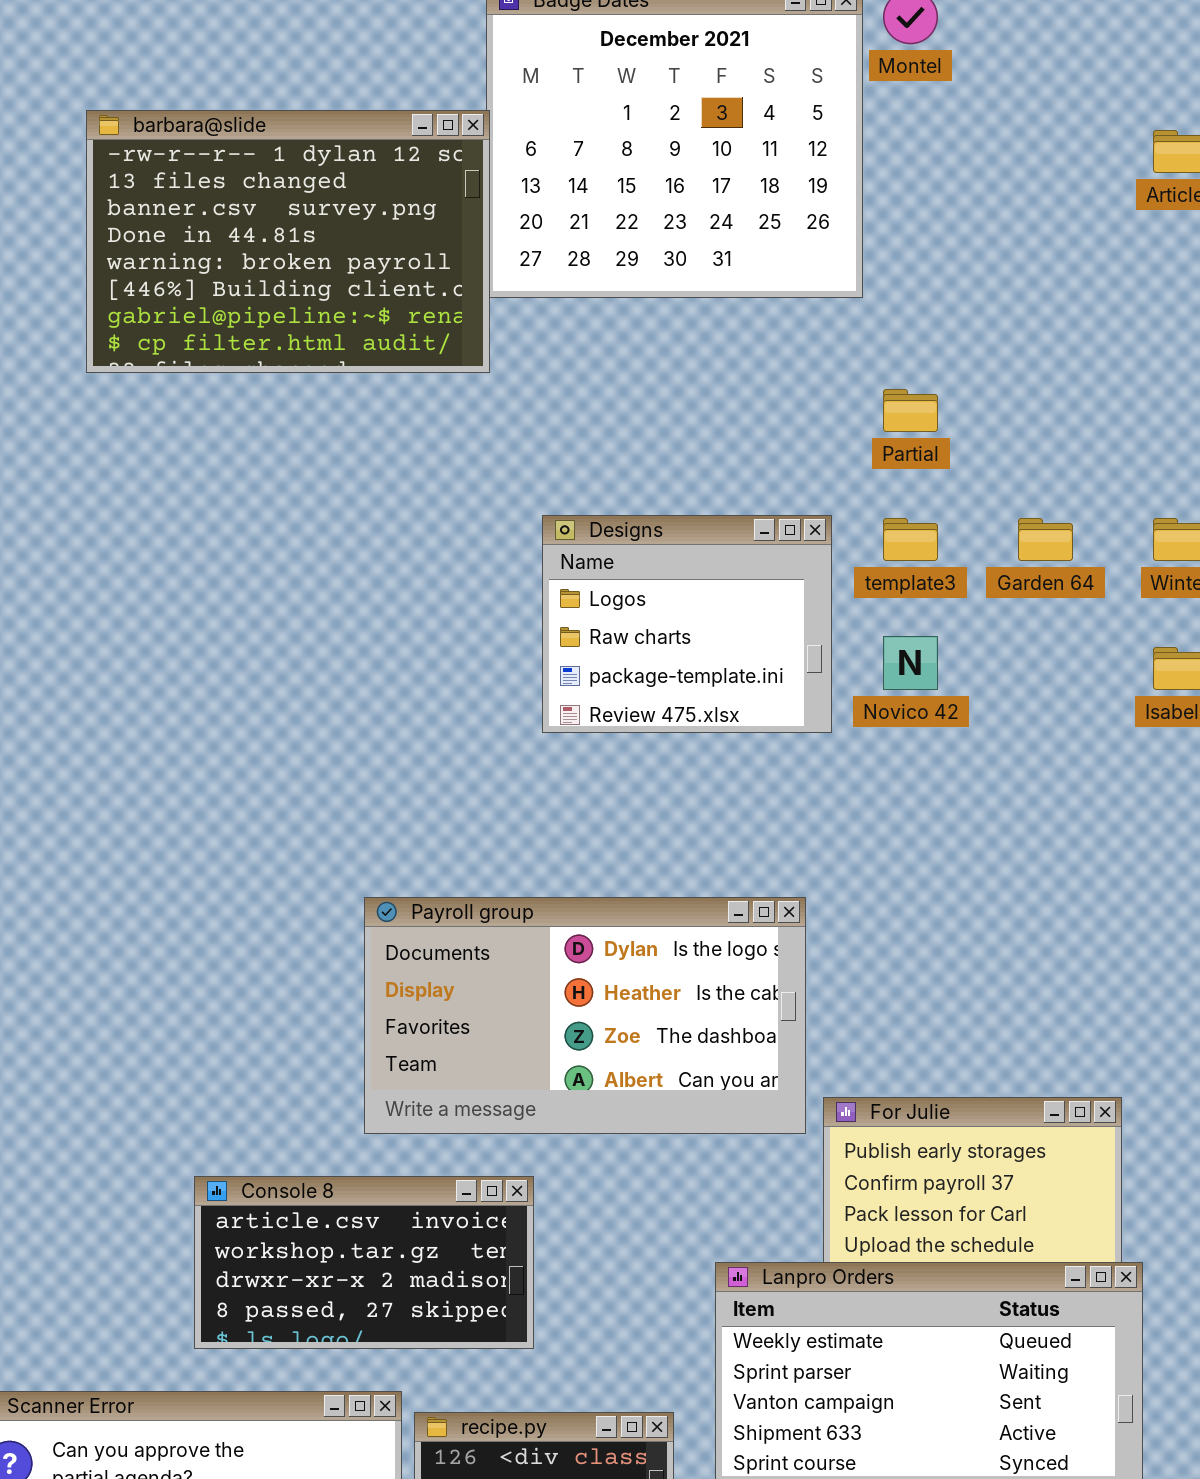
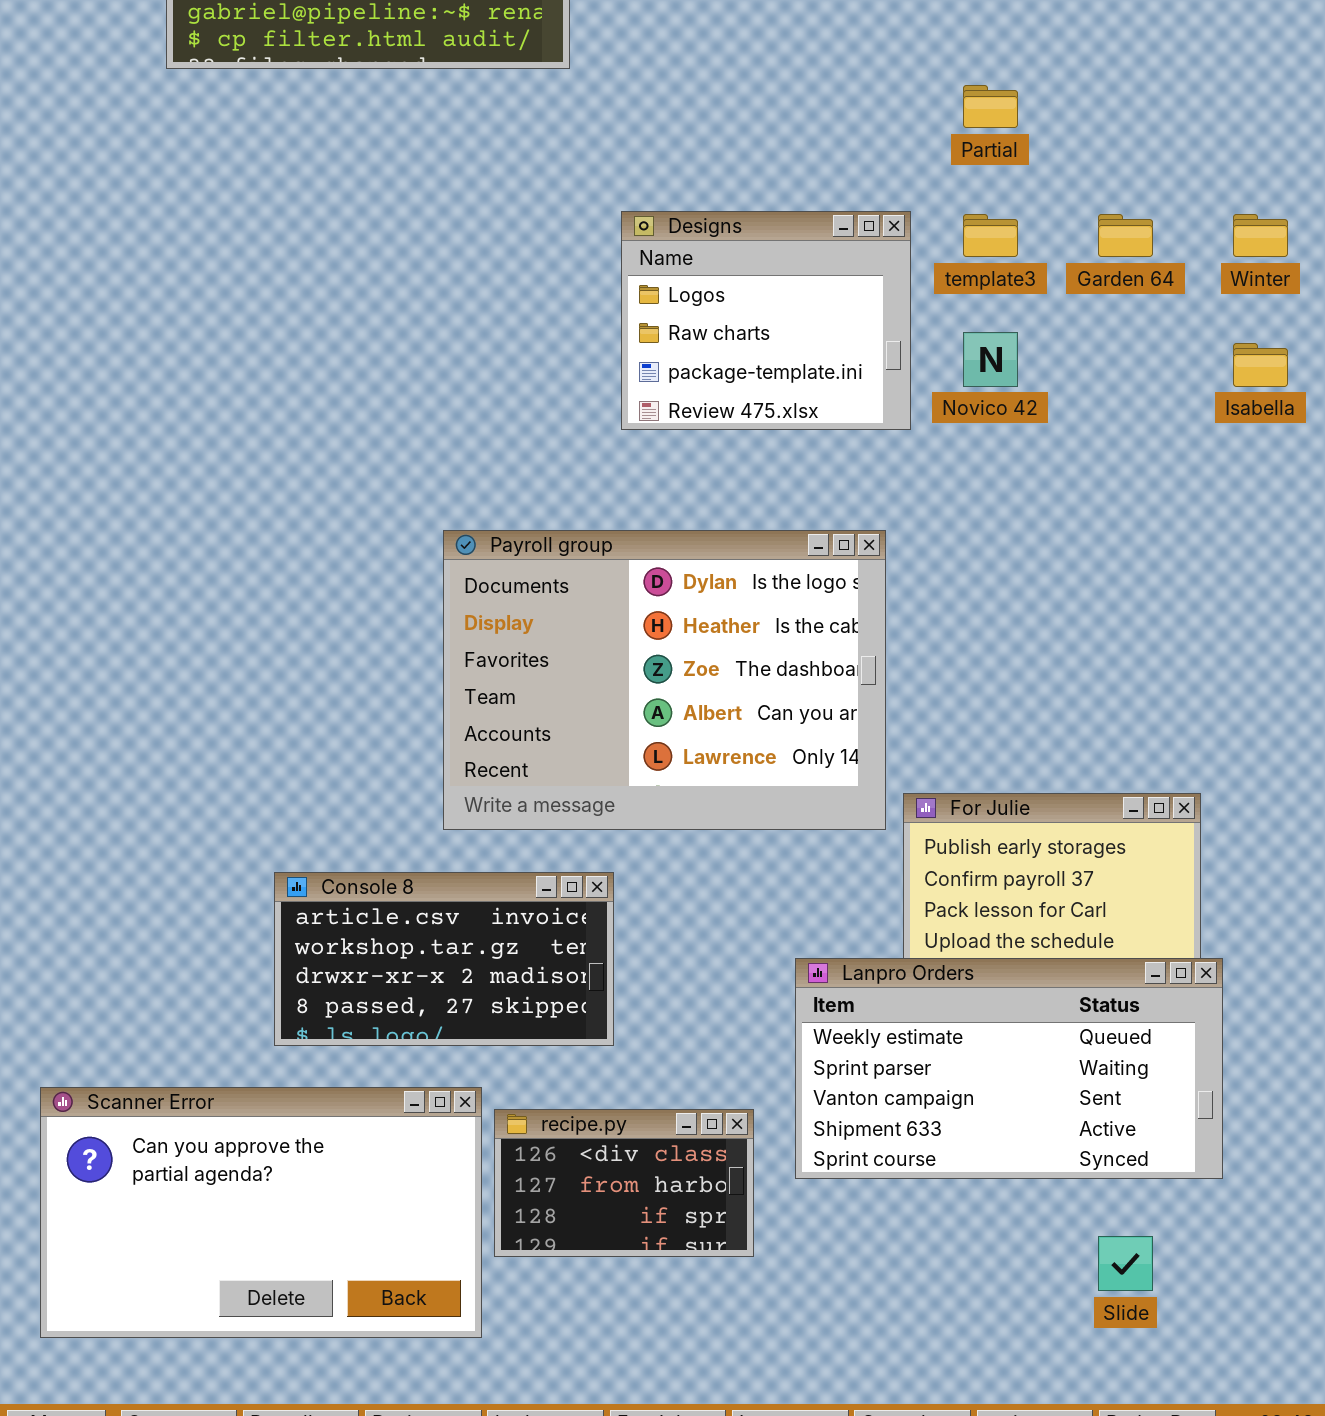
Payroll group: [364,897,806,1134] -> [443,530,886,830], resized

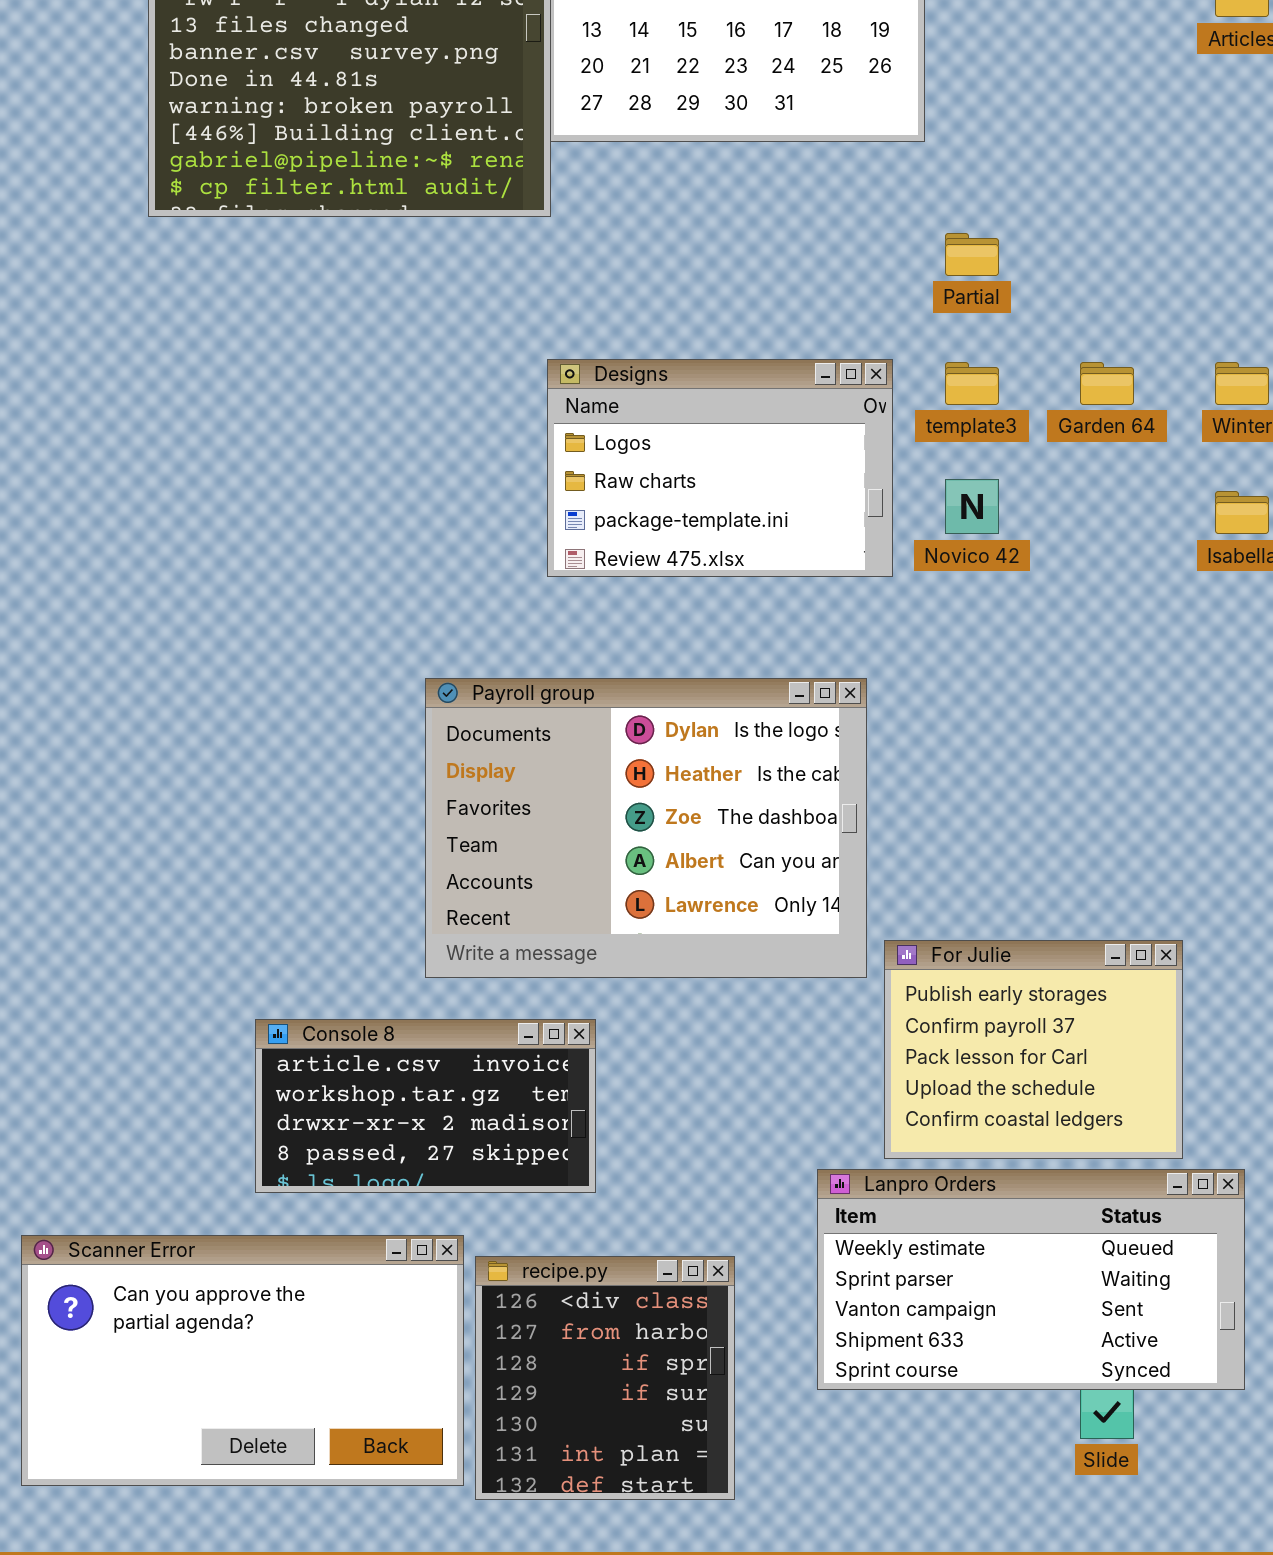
Designs: [621,211,911,430] -> [547,359,893,577], resized
Lanpro Orders: [795,958,1223,1179] -> [817,1169,1245,1390], moved
recipe.py: [494,1109,754,1257] -> [475,1256,735,1500], resized

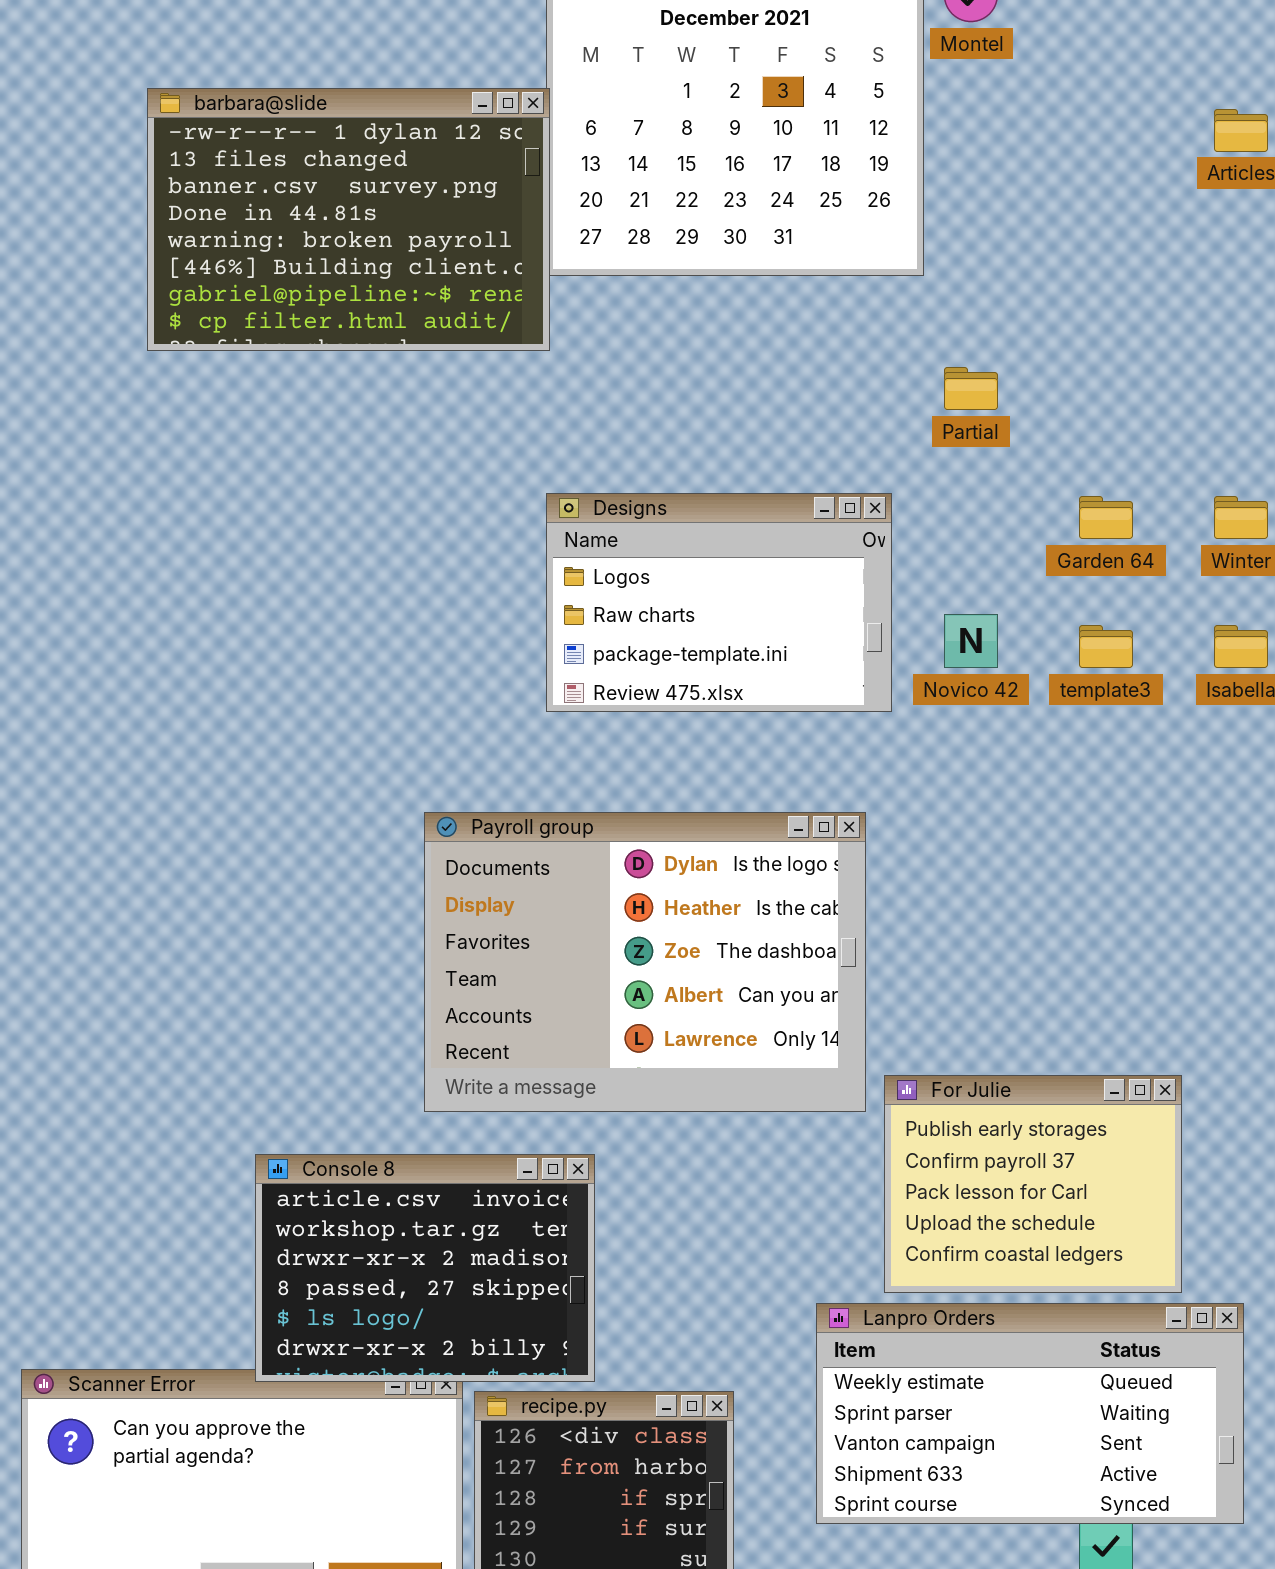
template3: [945,362,999,405] -> [1079,625,1133,668], moved
Console 8: [255,1019,596,1193] -> [255,1154,595,1382], resized

